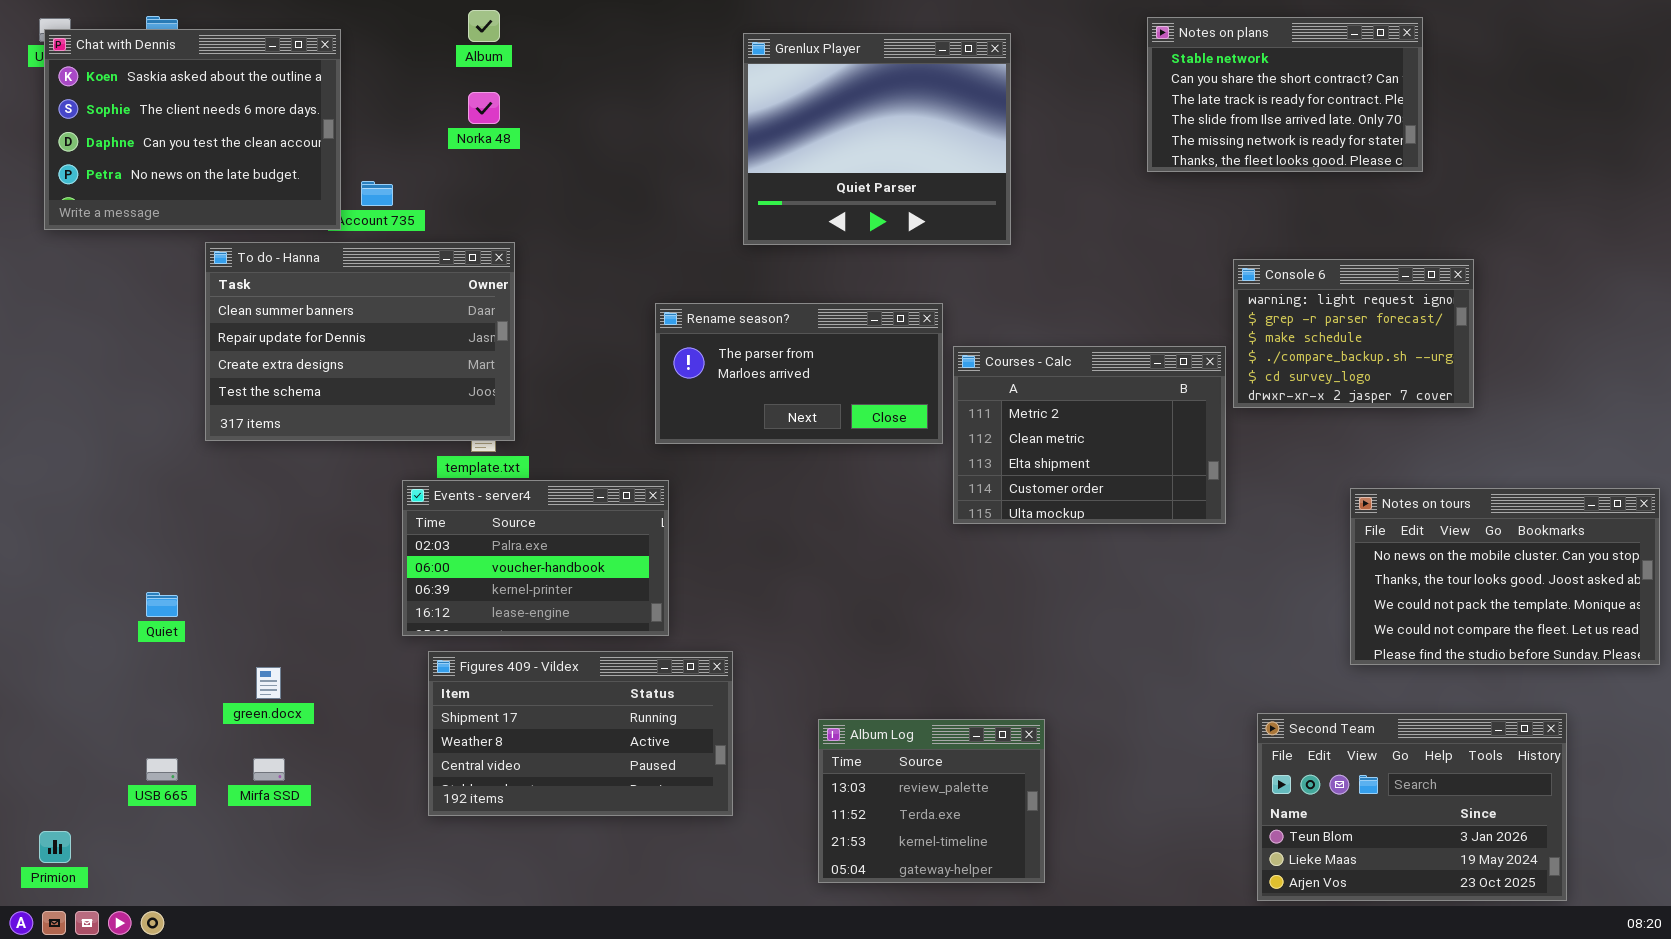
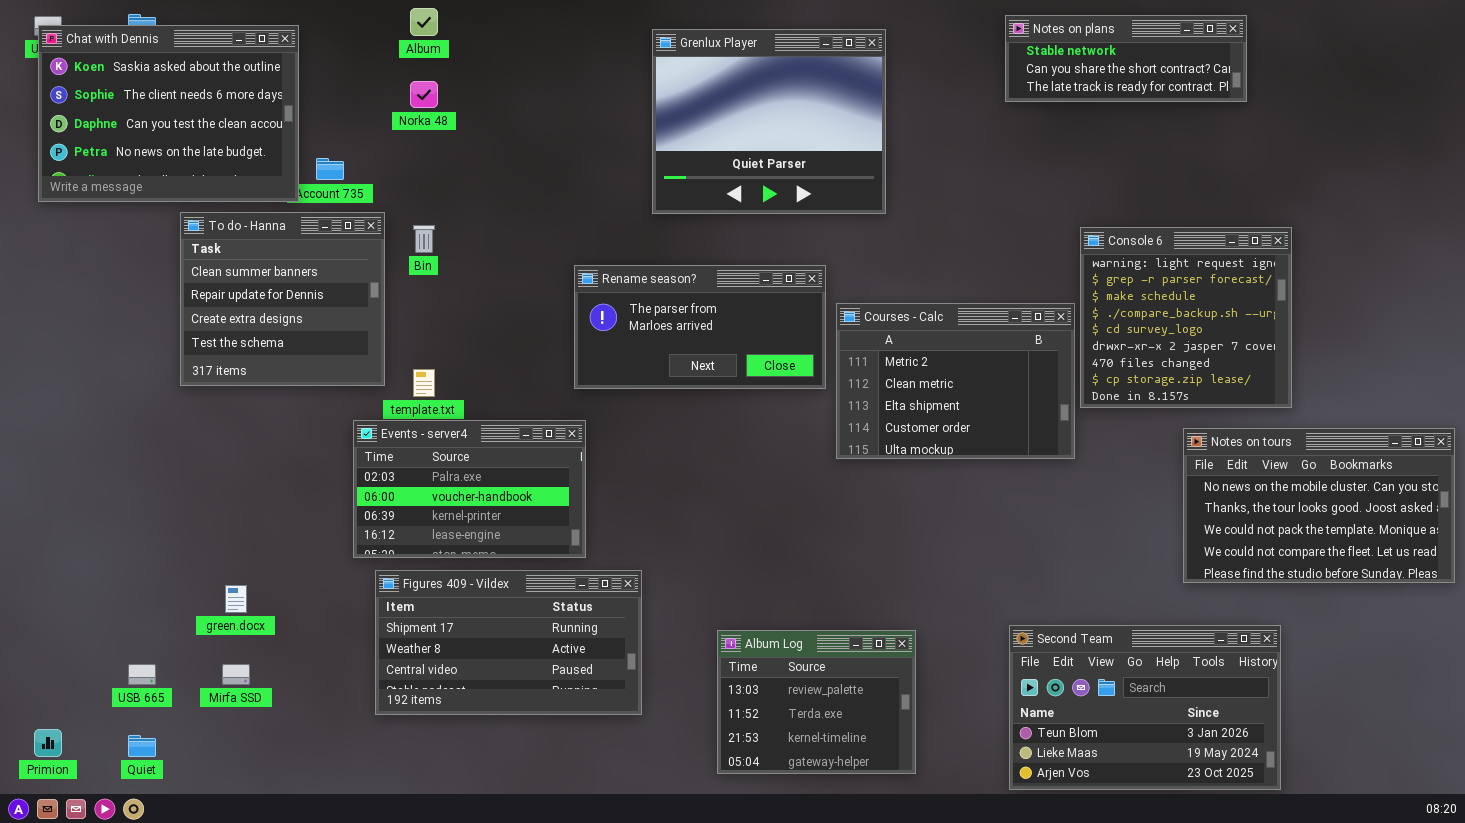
Notes on plans: [1147,17,1423,172] -> [1005,15,1247,102], resized
To do - Hanna: [205,242,515,441] -> [180,212,385,386], resized
Console 6: [1233,259,1474,408] -> [1080,227,1292,408], resized
Quiet: [146,592,178,617] -> [128,735,156,757], moved
Second Team: [1257,713,1567,901] -> [1009,625,1281,790], moved

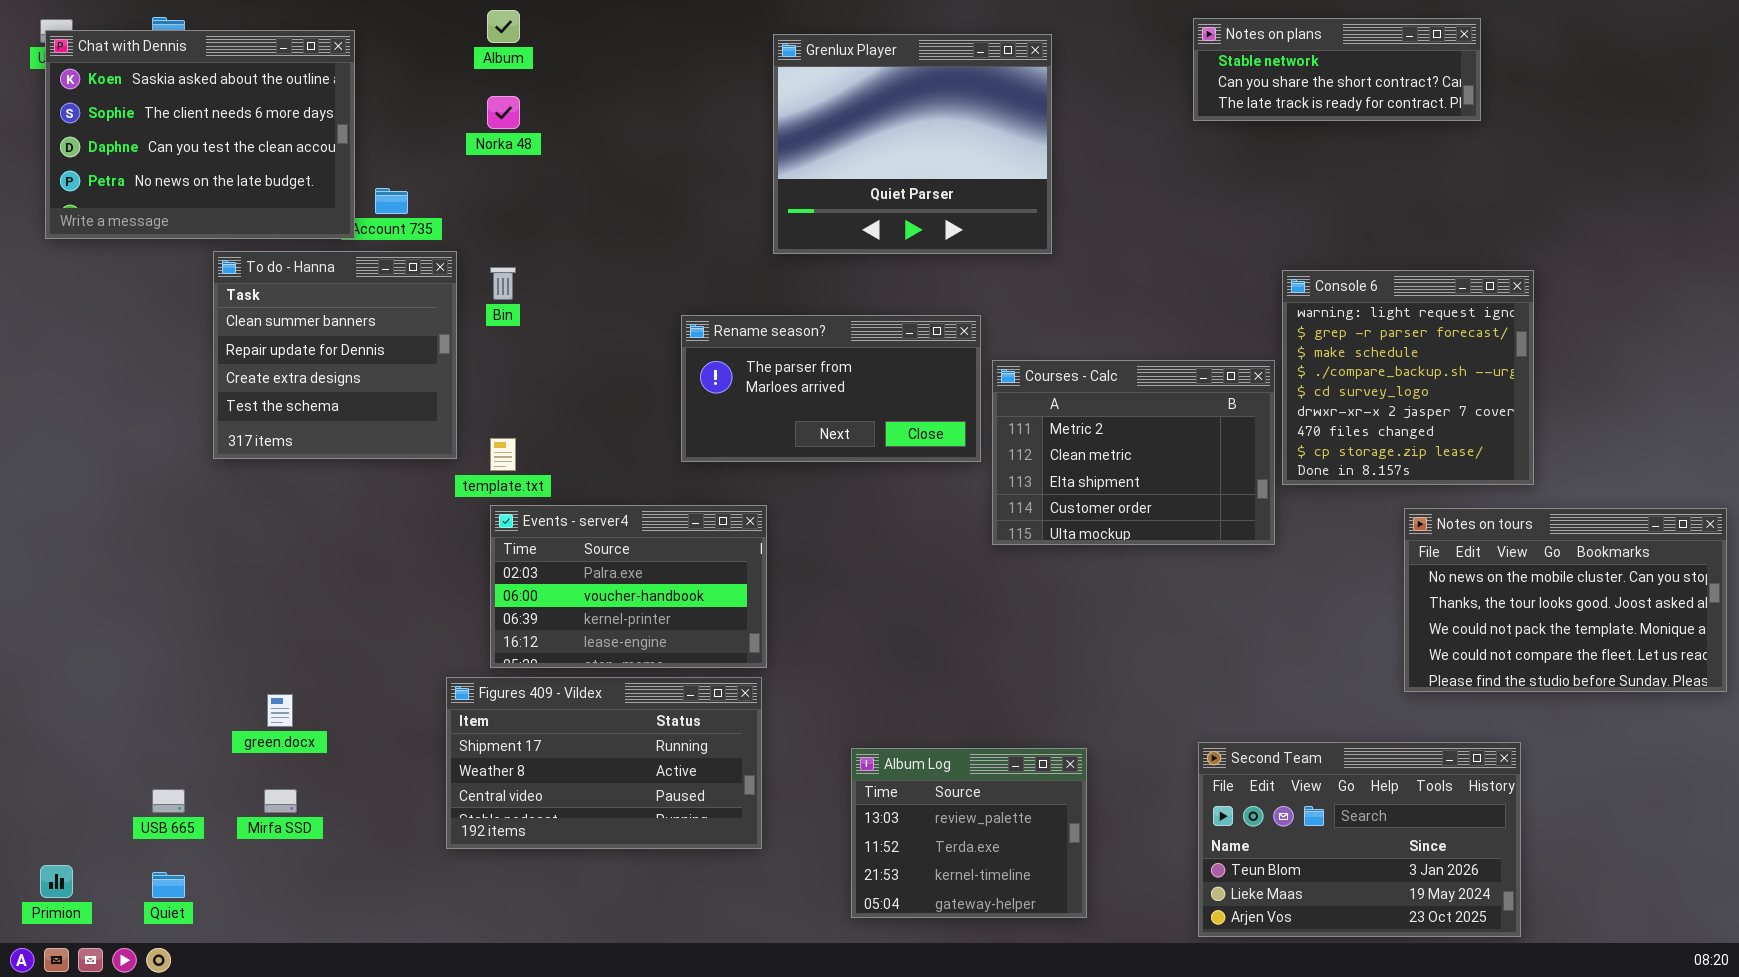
Events - server4: [353,420,586,558] -> [490,505,767,668], moved

